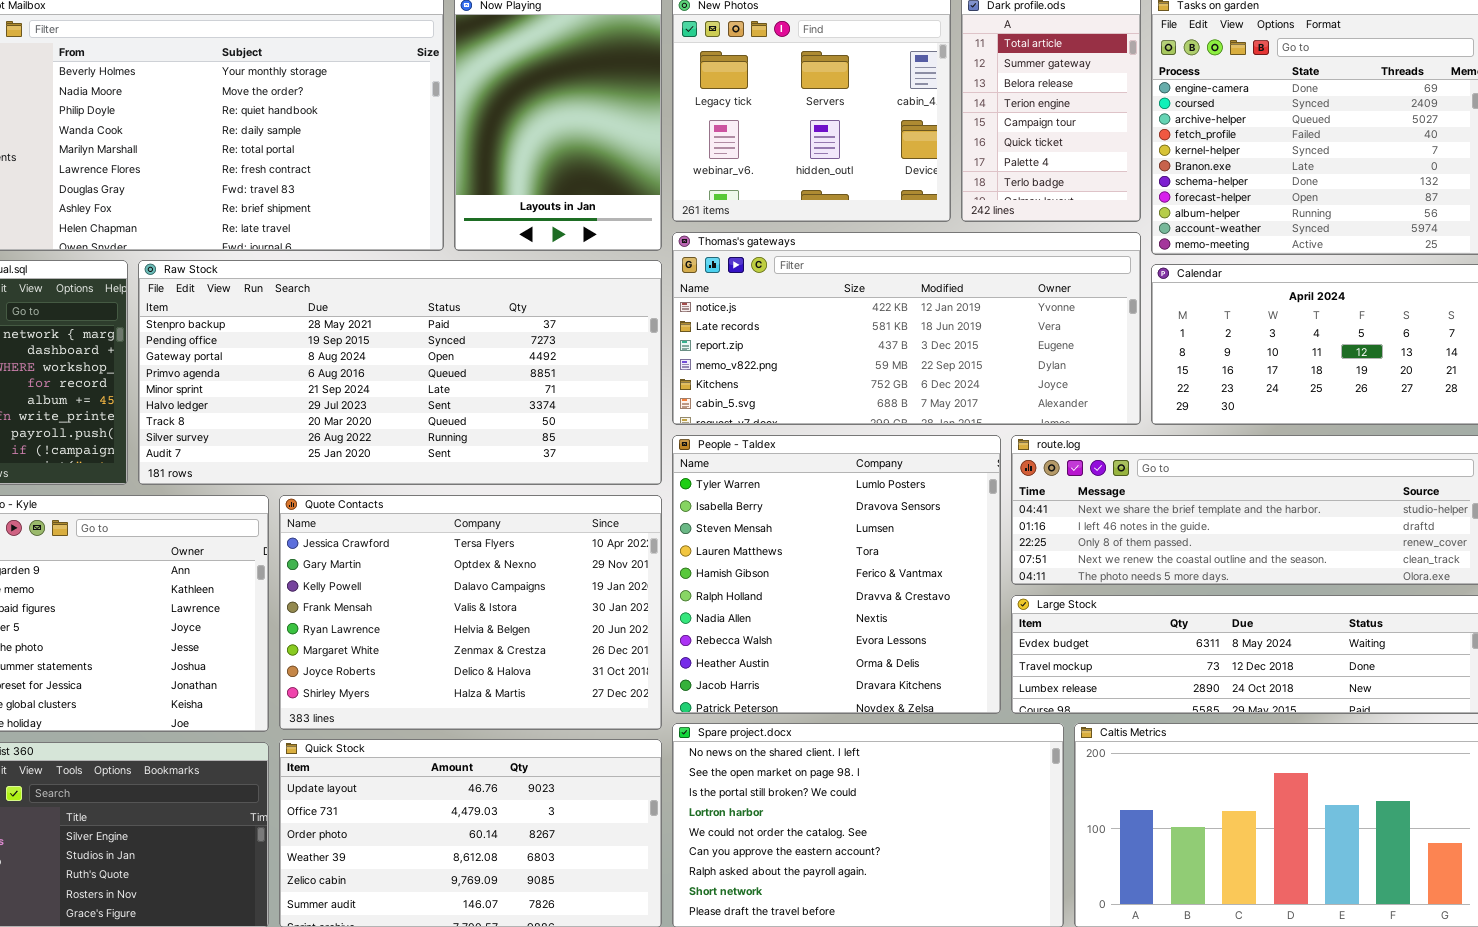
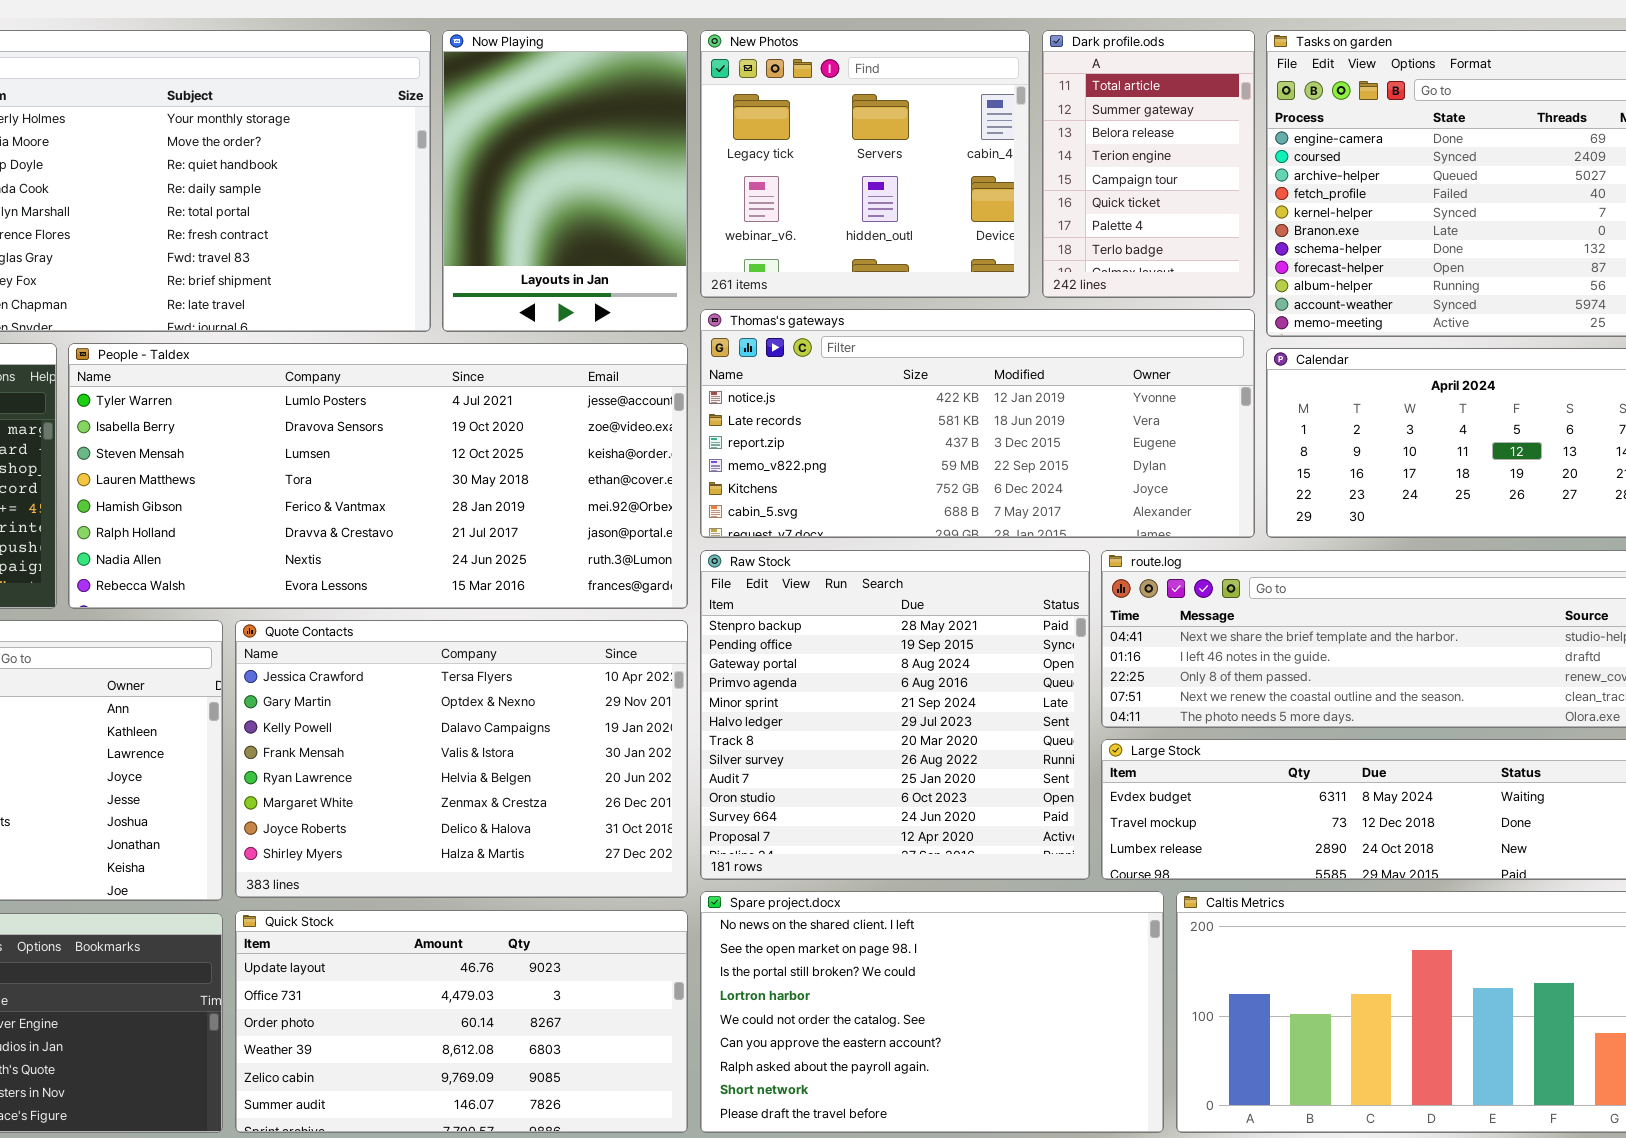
Raw Stock: [138,260,662,485] -> [700,550,1090,880], moved, resized
People - Taldex: [672,435,1001,714] -> [68,343,688,609], moved, resized

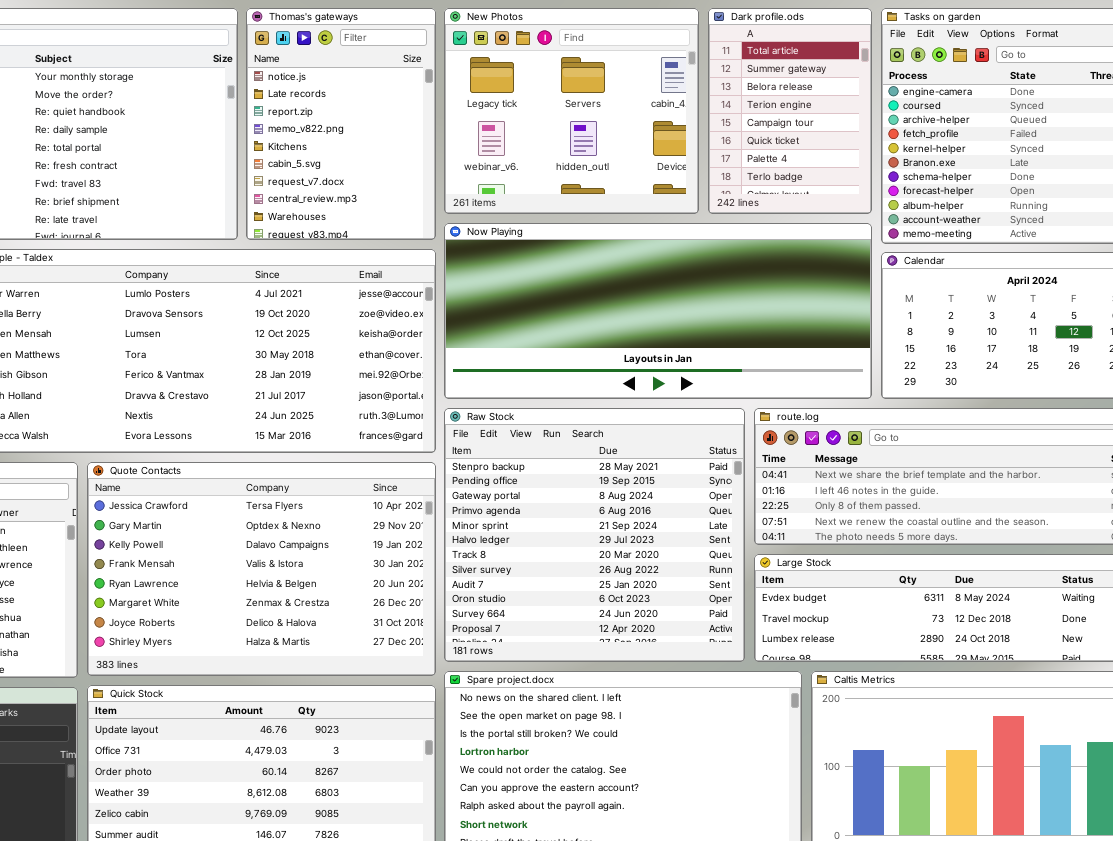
Now Playing: [442,30,688,332] -> [444,223,872,399], moved, resized
Thomas's gateways: [700,309,1255,538] -> [246,8,436,240], moved, resized

